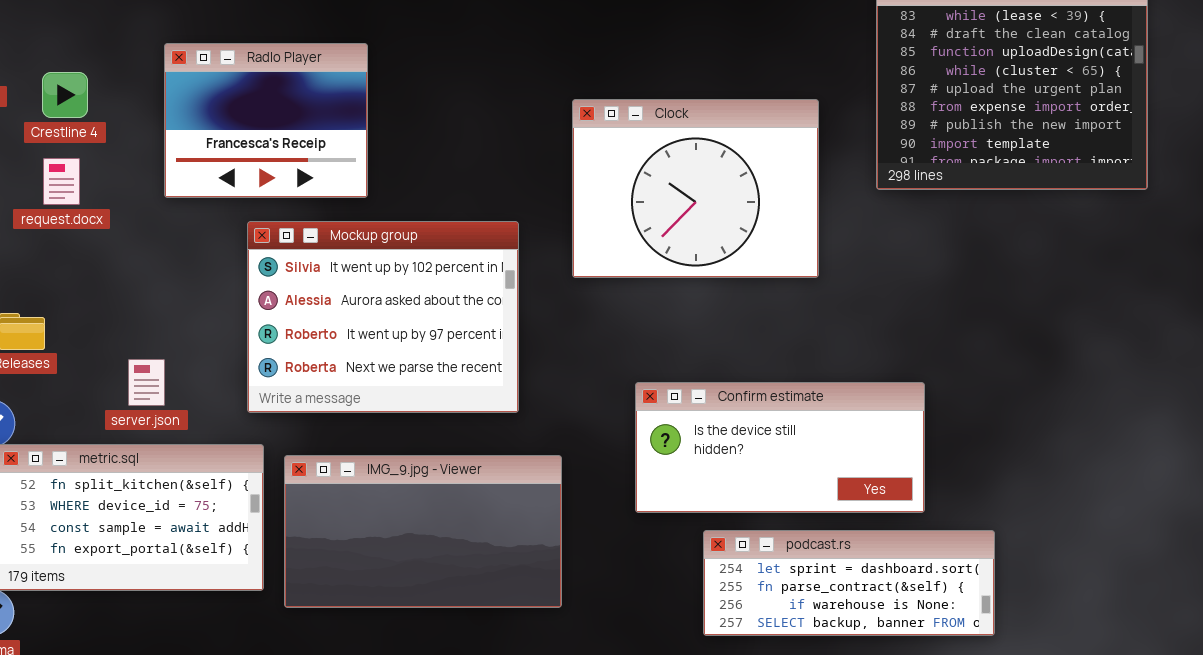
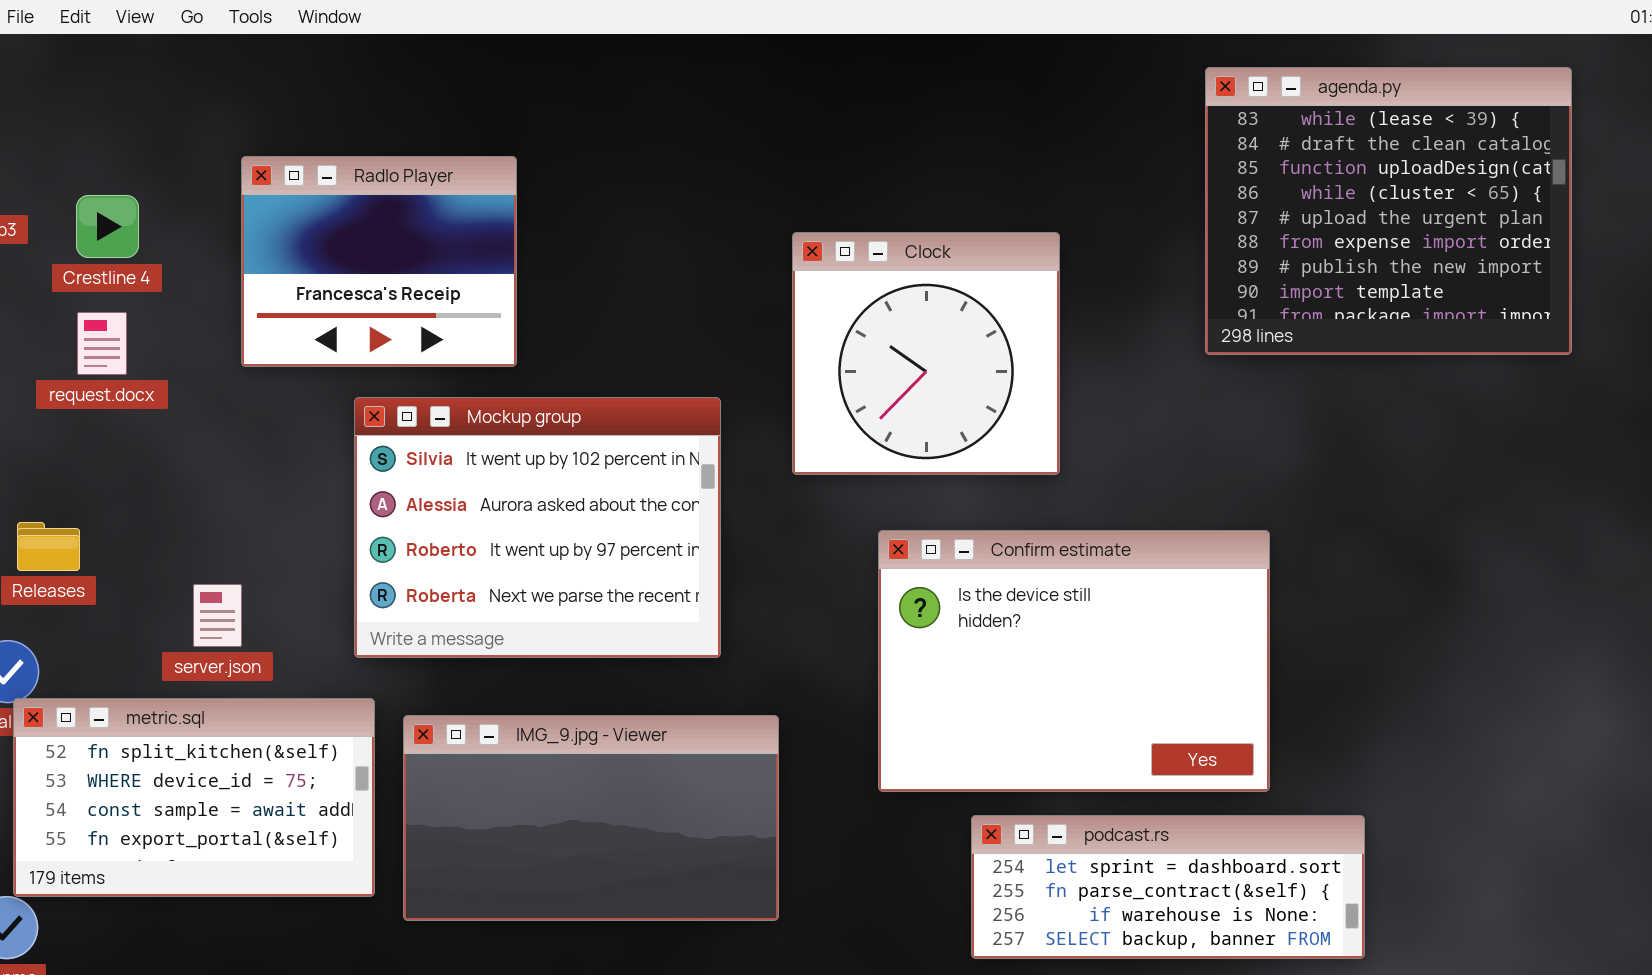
Clock: [572,99,819,278] -> [792,232,1060,475], resized
Confirm estimate: [635,382,925,513] -> [878,530,1270,792], resized

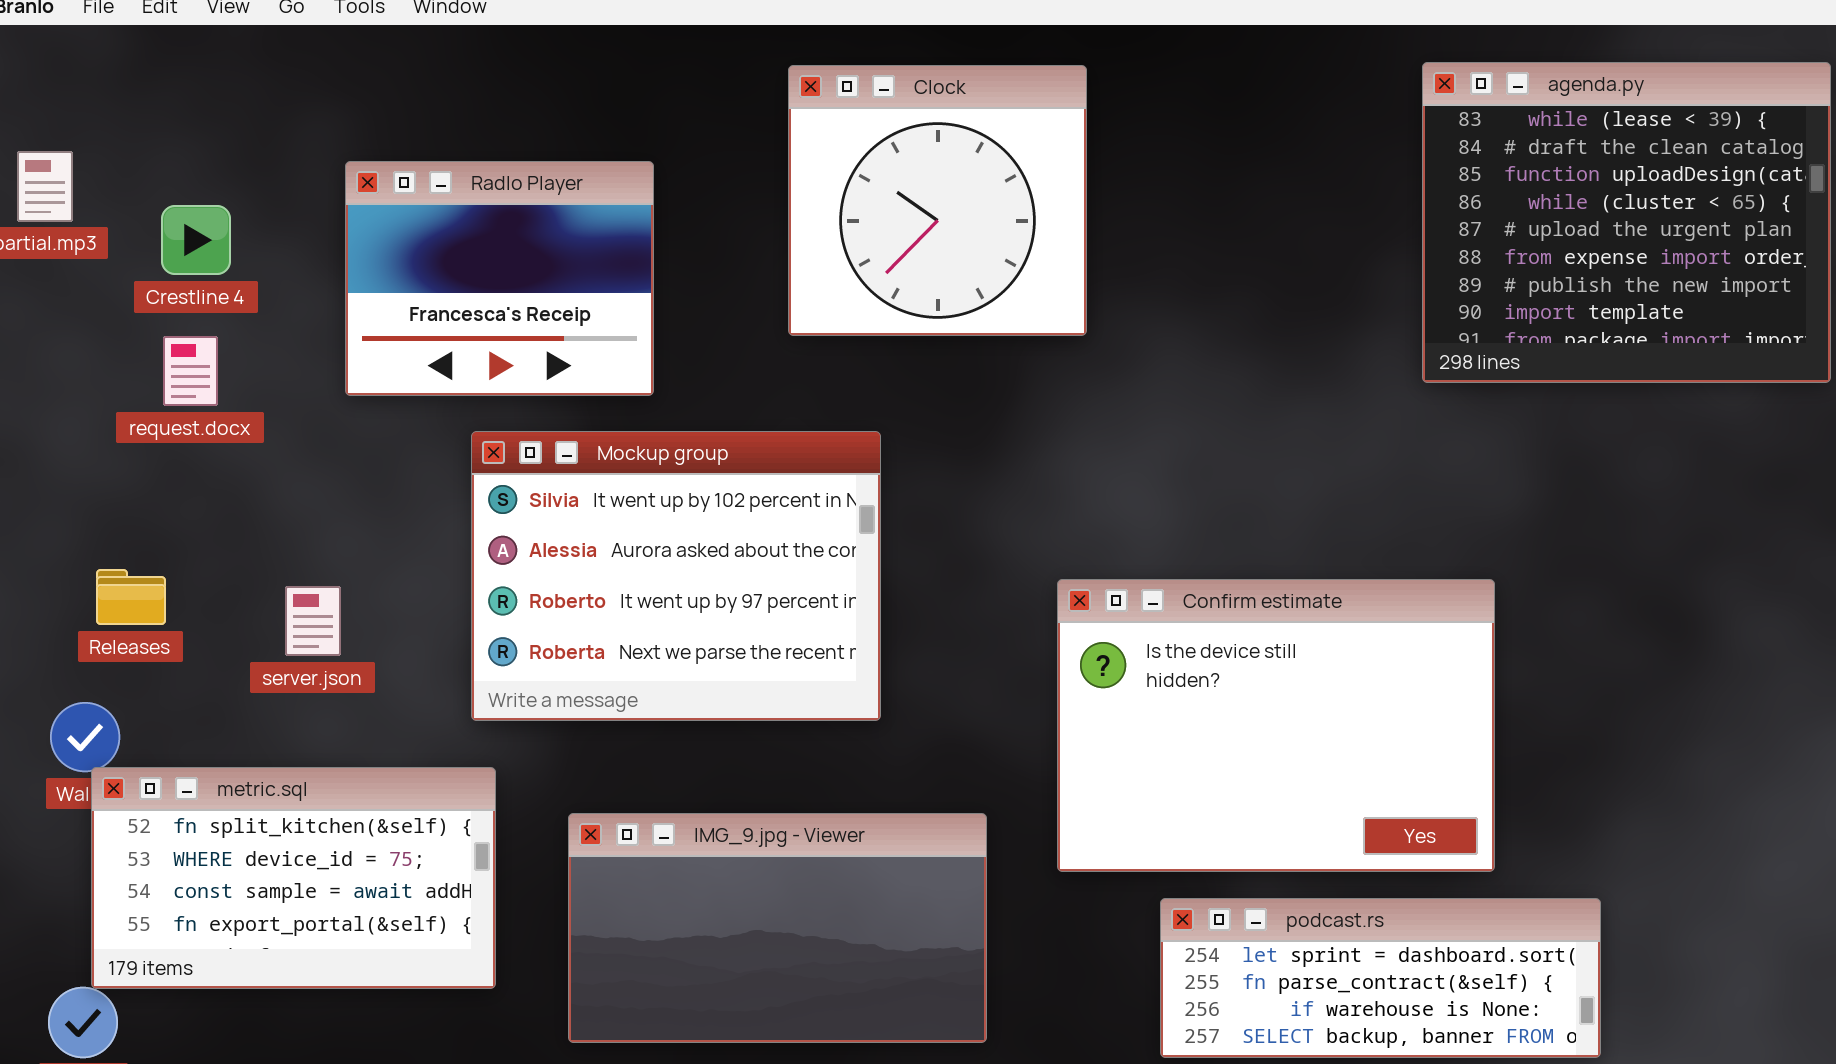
Clock: [792,232,1060,475] -> [788,65,1087,336], moved
server.json: [193,584,242,647] -> [285,586,341,656], moved
IMG_9.jpg - Viewer: [403,715,779,921] -> [568,813,987,1043], moved

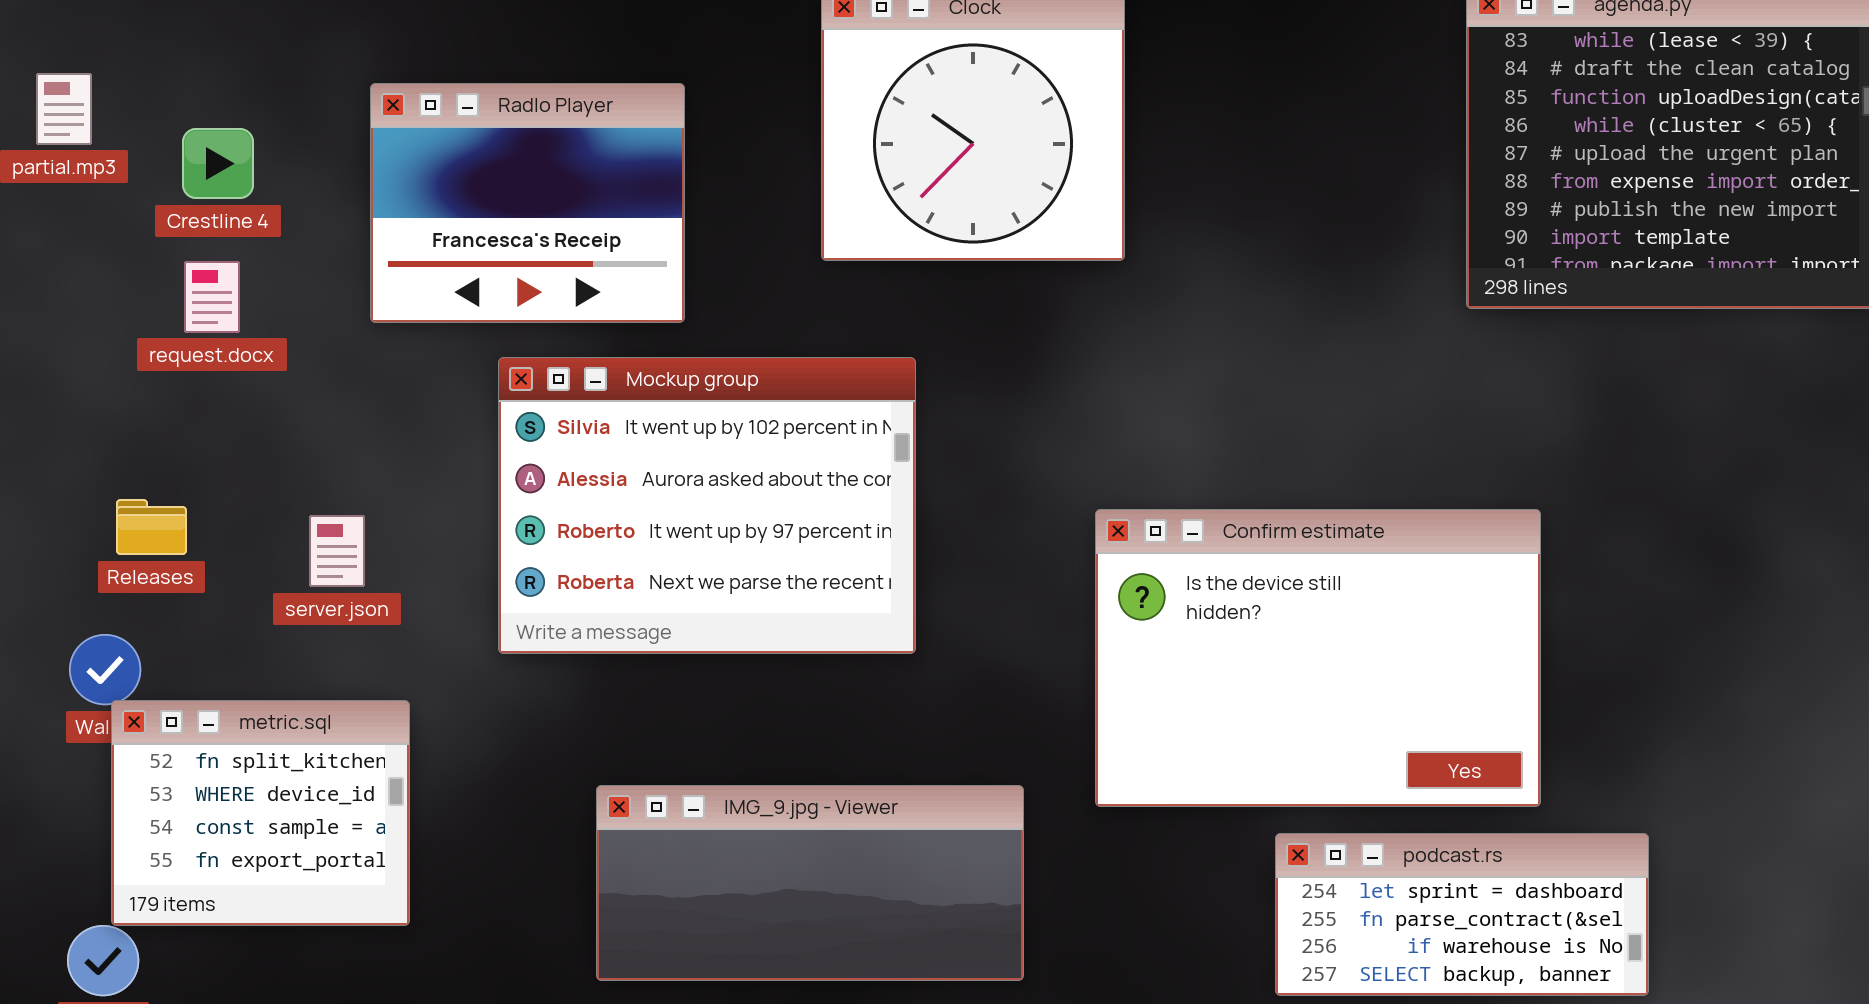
metric.sql: [91,767,496,989] -> [111,700,410,926], resized
IMG_9.jpg - Viewer: [568,813,987,1043] -> [596,785,1024,981], resized
podcast.rs: [1160,898,1601,1058] -> [1275,833,1649,996], resized

